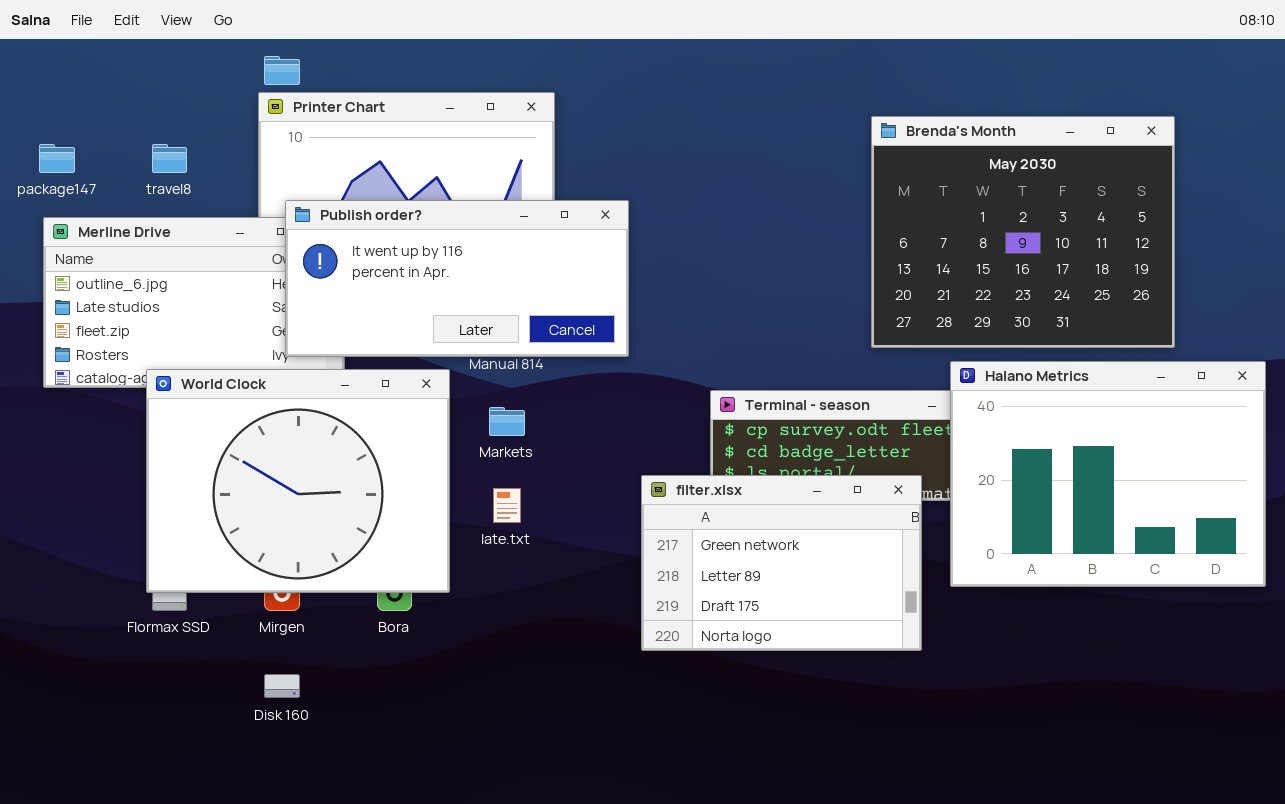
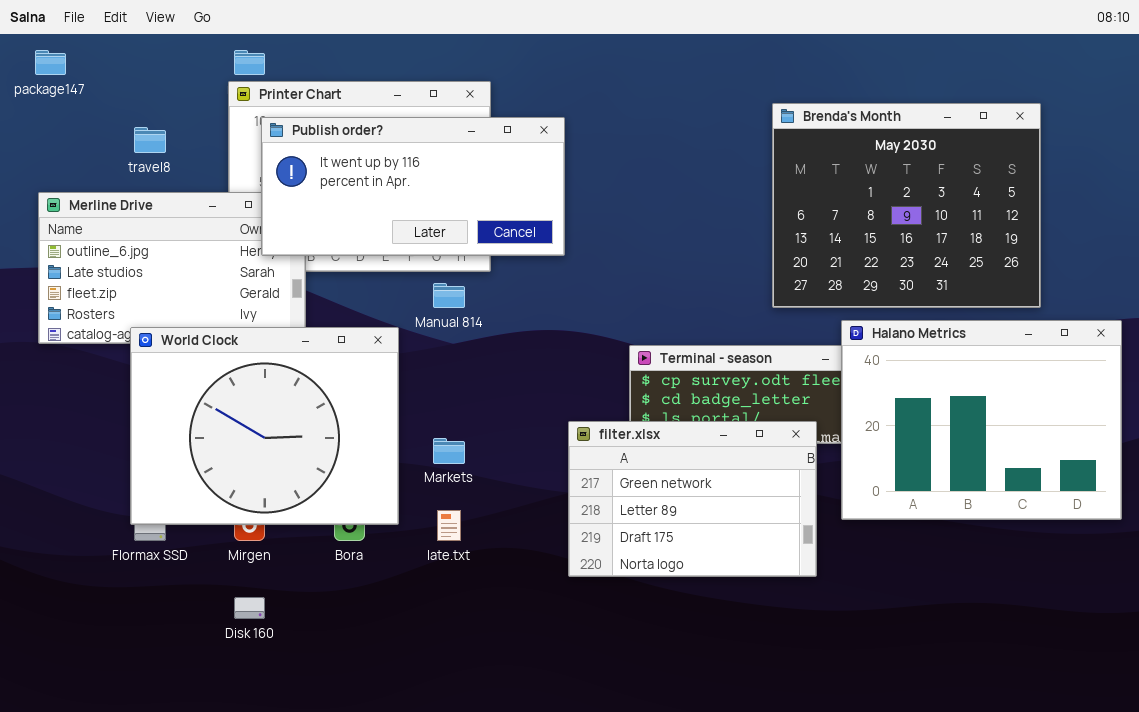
package147: [39,144,75,173] -> [35,50,66,75], moved
Publish order?: [285,200,629,357] -> [261,117,565,256], moved
Markets: [489,407,525,436] -> [433,438,465,464], moved
late.txt: [493,488,521,523] -> [437,510,461,541], moved

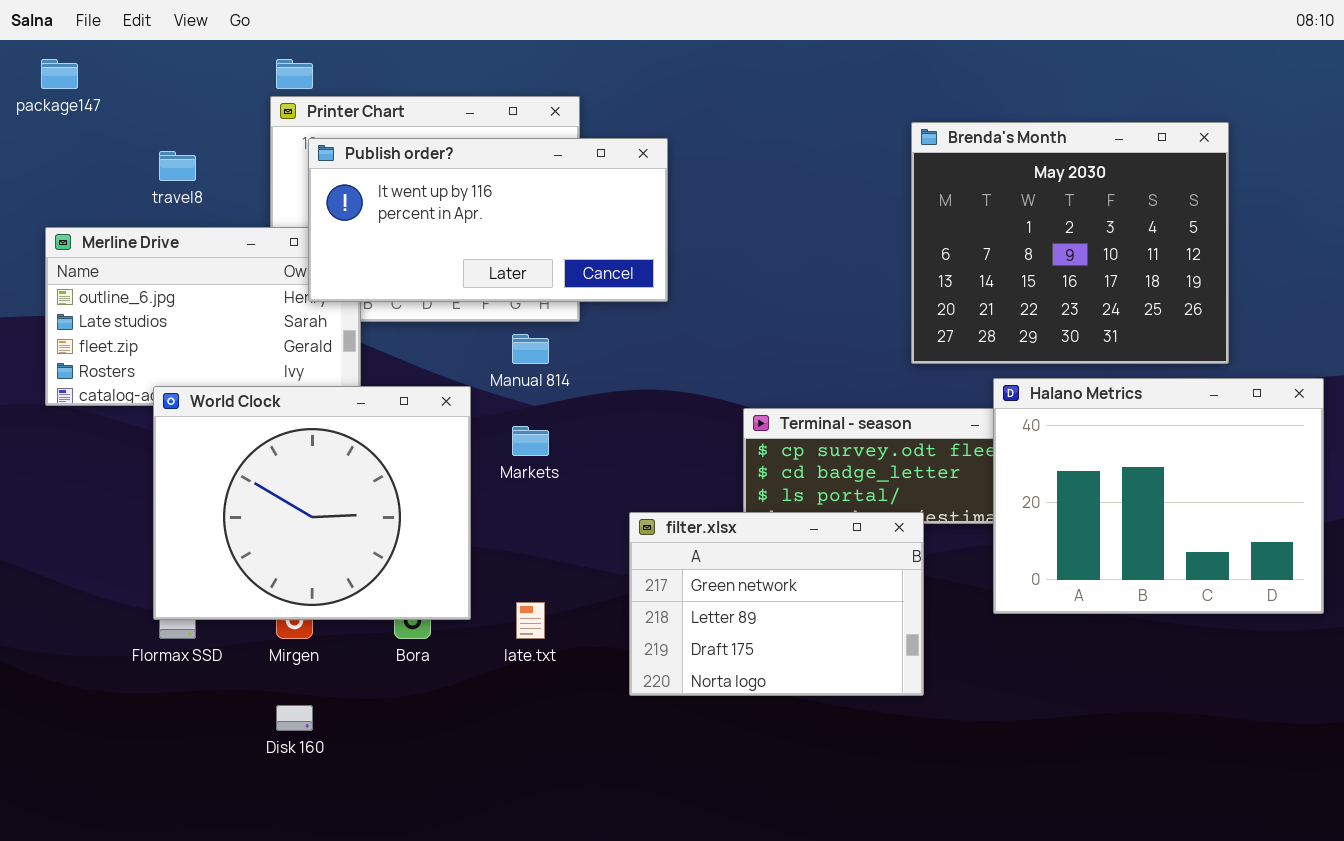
filter.xlsx: [568,421,817,577] -> [629,512,924,696], moved
Markets: [433,438,465,464] -> [512,426,549,456], moved

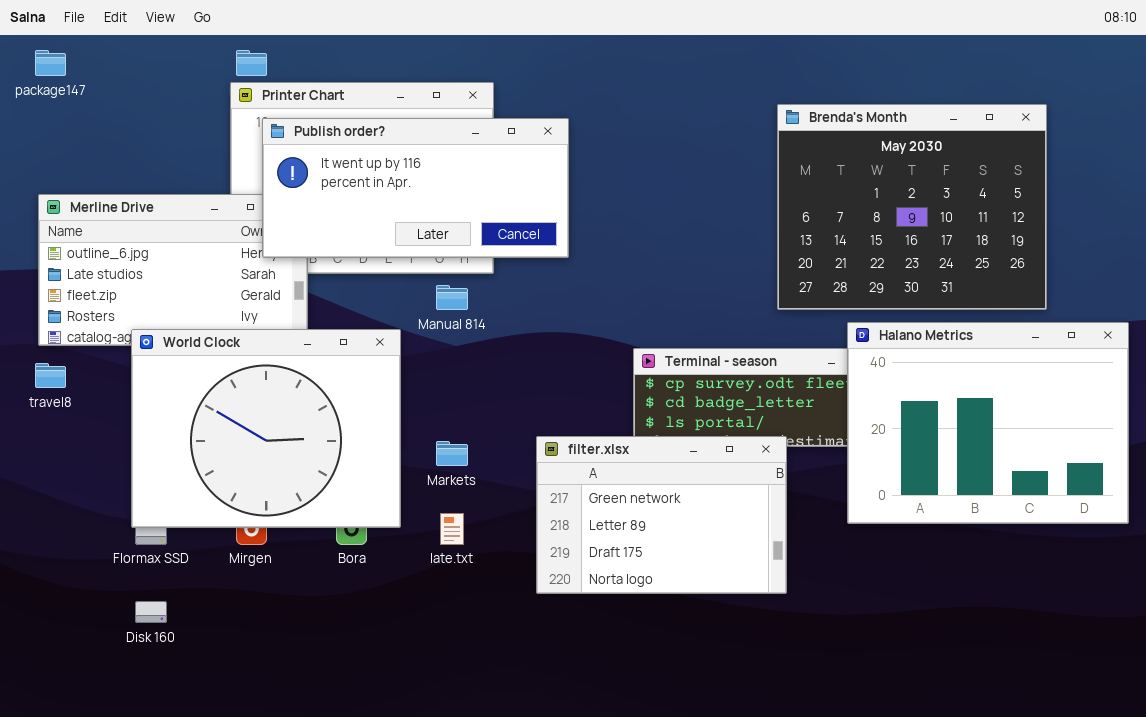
travel8: [159,151,196,181] -> [35,363,66,388], moved
Markets: [512,426,549,456] -> [436,441,468,466], moved
Disk 160: [276,705,313,731] -> [135,601,167,623], moved

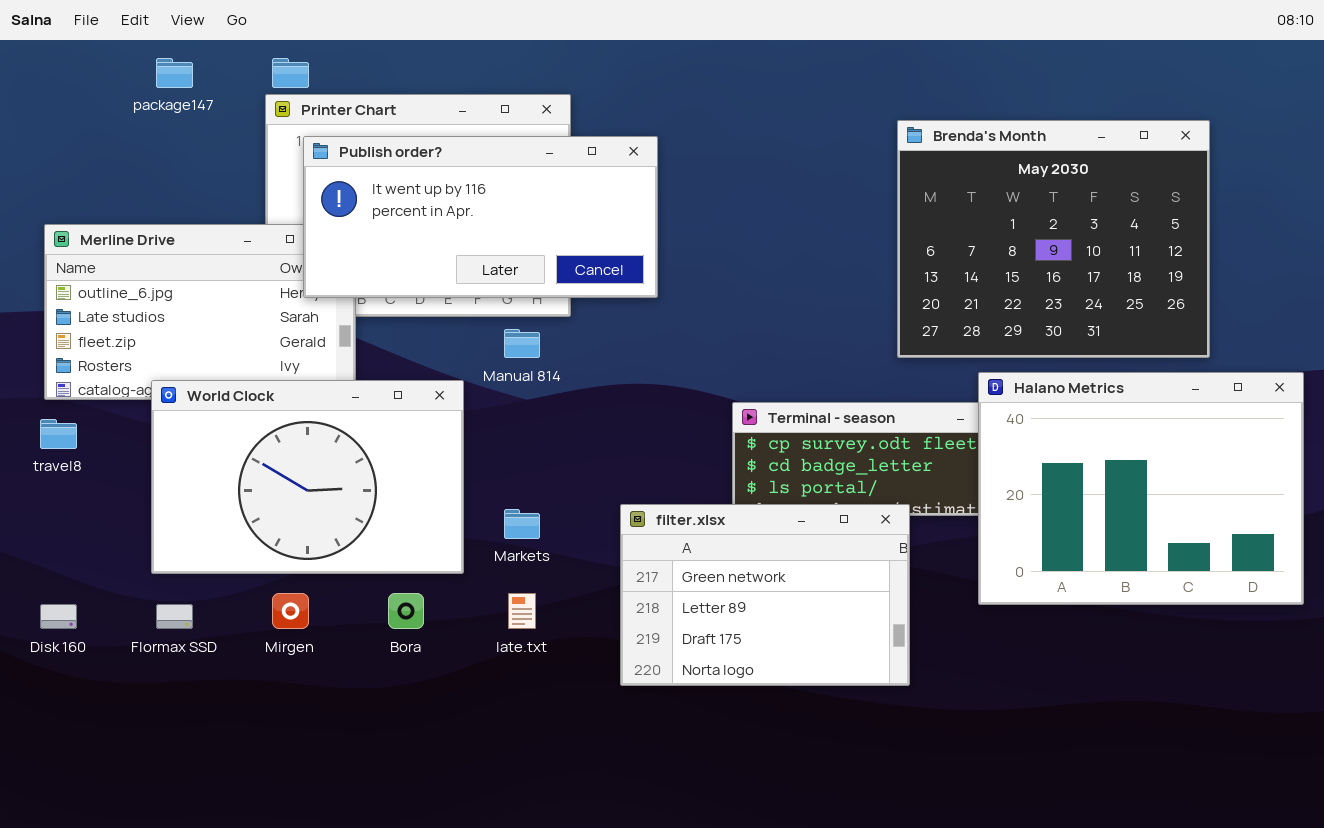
package147: [35,50,66,76] -> [156,58,193,88], moved
World Clock: [131,329,401,528] -> [151,380,464,574], resized
Disk 160: [135,601,167,623] -> [40,604,77,629], moved

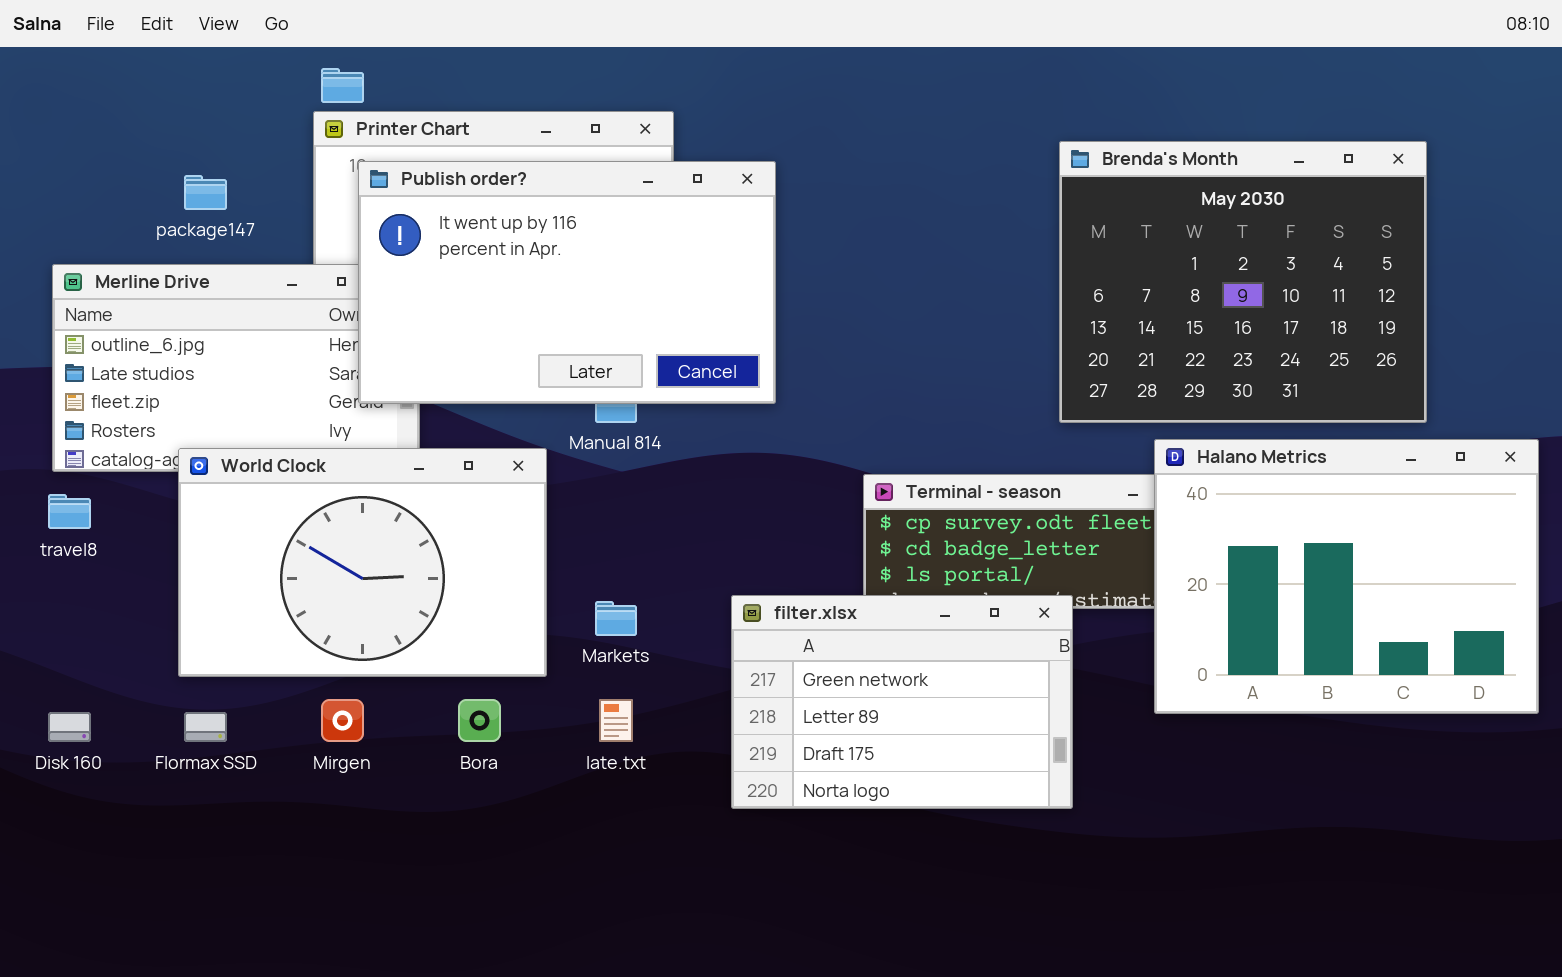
package147: [156,58,193,88] -> [184,175,227,210], moved
Publish order?: [303,136,658,298] -> [358,161,776,404], resized

